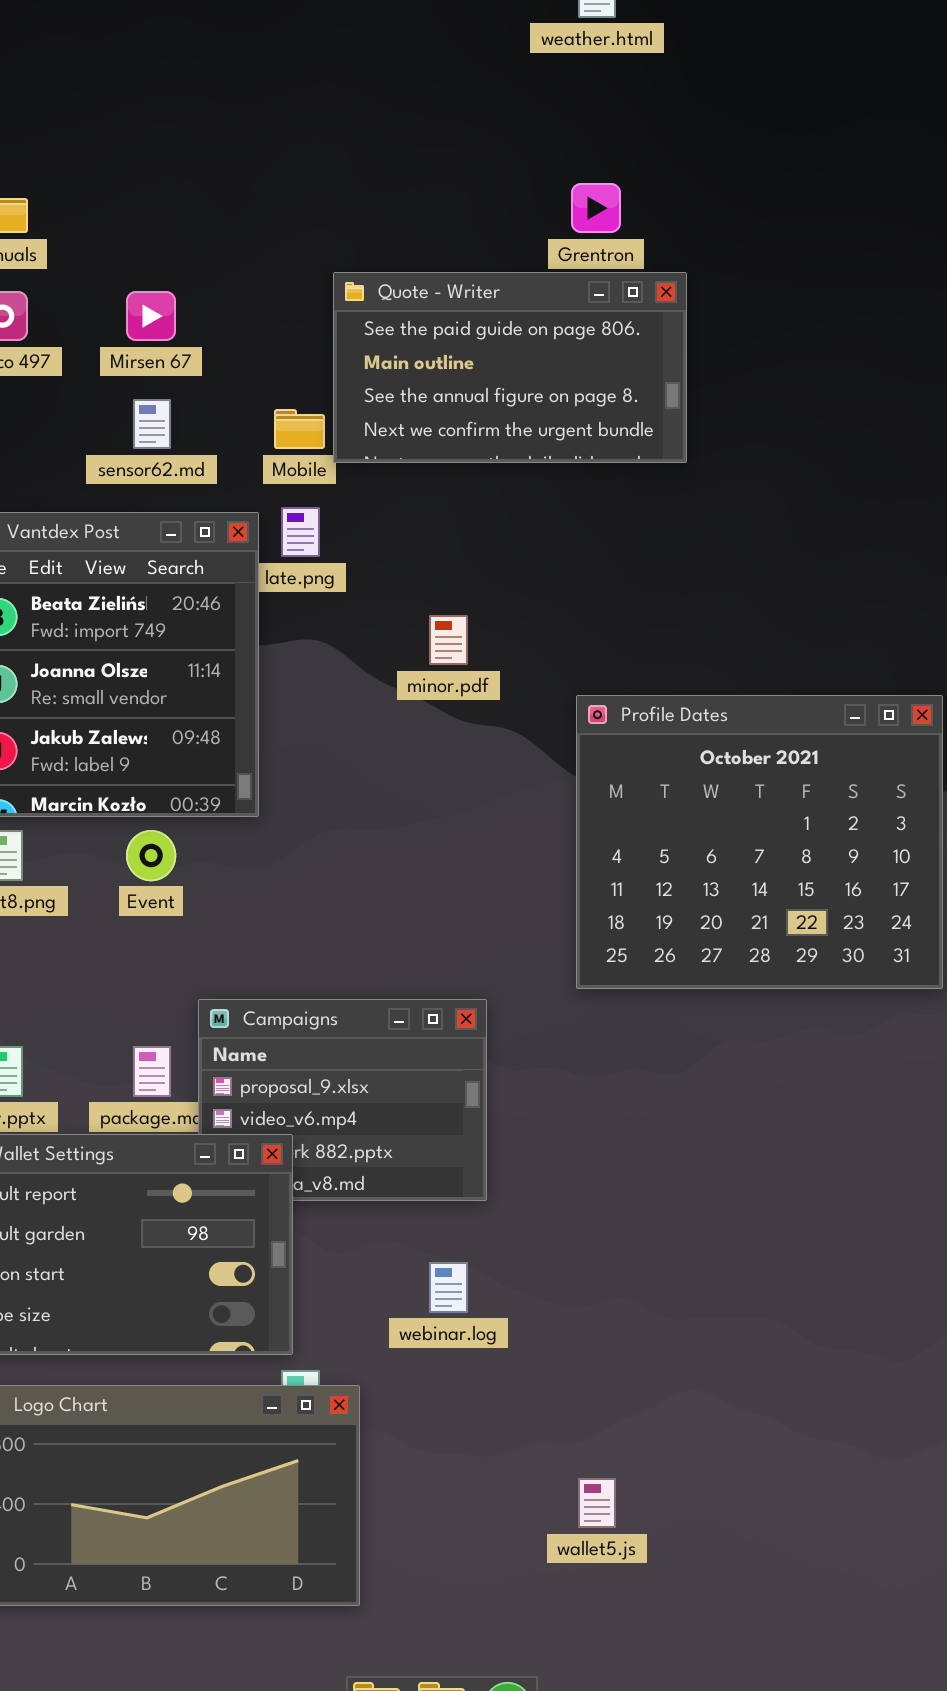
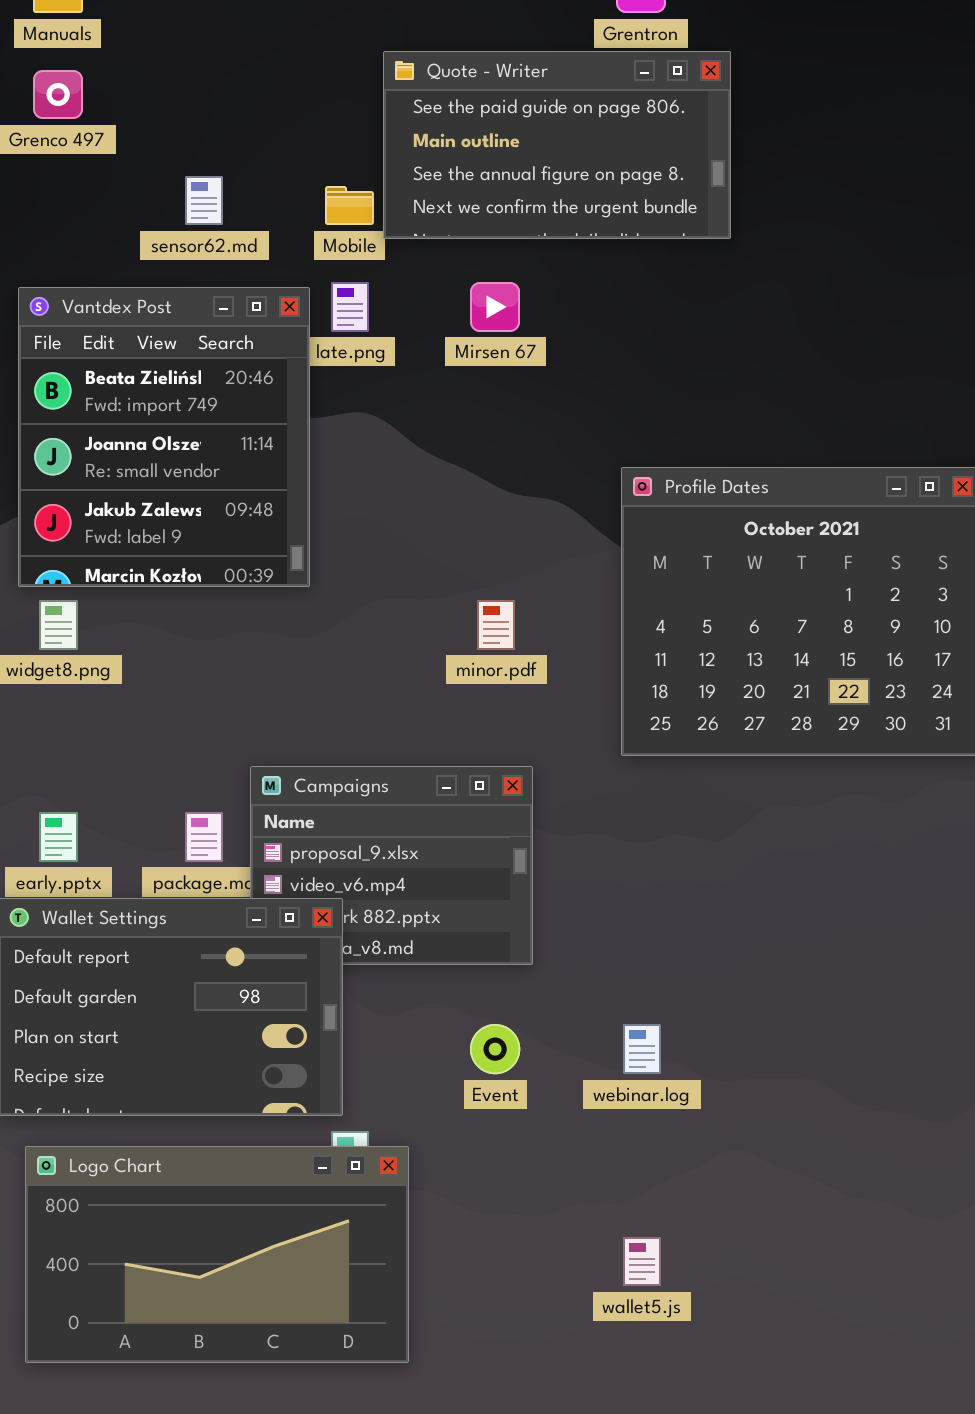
Mirsen 67: [126,291,176,341] -> [470,282,520,332], moved
minor.pdf: [429,615,468,665] -> [477,600,515,650], moved
Event: [126,830,176,881] -> [470,1024,520,1074], moved
webinar.log: [429,1262,468,1313] -> [623,1024,661,1074], moved

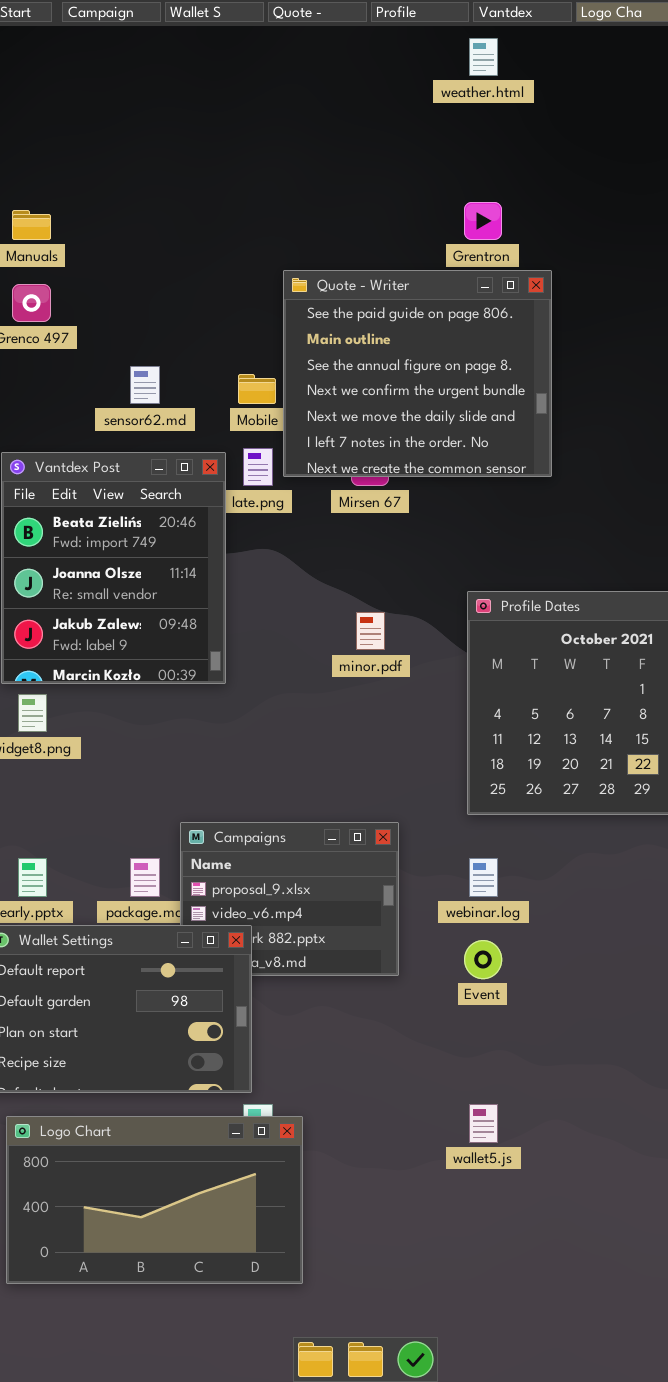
Quote - Writer: [383,51,731,239] -> [283,270,552,477], resized
minor.pdf: [477,600,515,650] -> [356,612,385,650], moved
Event: [470,1024,520,1074] -> [464,940,502,979], moved
webinar.log: [623,1024,661,1074] -> [469,858,498,897], moved
wallet5.js: [623,1237,661,1286] -> [469,1104,498,1143], moved

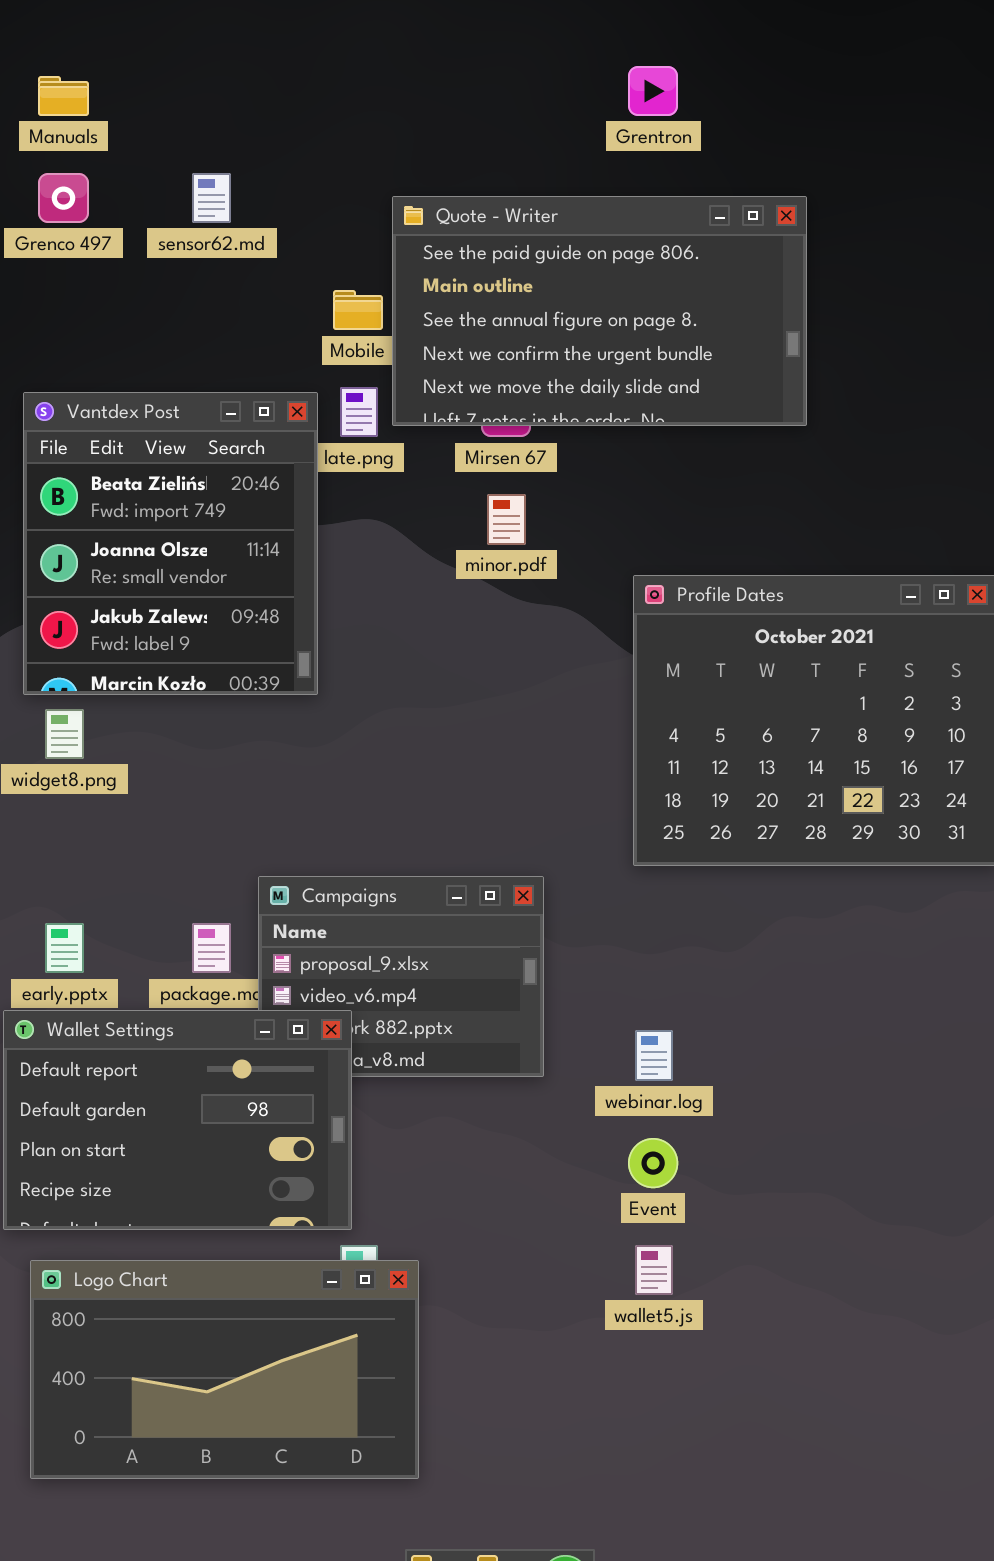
Quote - Writer: [283,270,552,477] -> [392,196,807,426], resized
sensor62.md: [130,366,160,404] -> [192,173,231,223], moved
minor.pdf: [356,612,385,650] -> [487,494,526,545], moved
webinar.log: [469,858,498,897] -> [635,1030,673,1081], moved
Event: [464,940,502,979] -> [628,1138,678,1188], moved

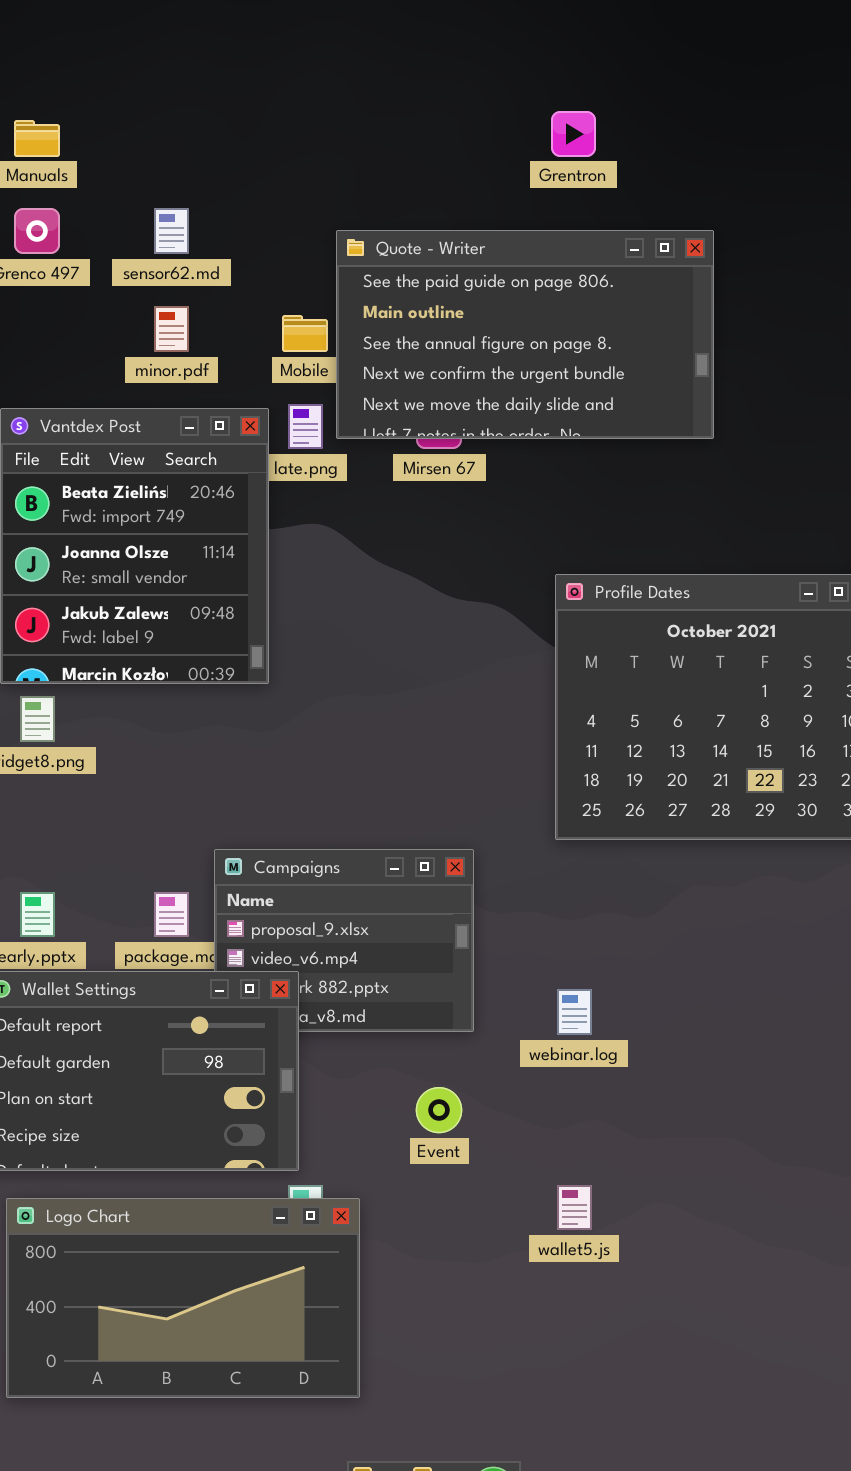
minor.pdf: [487,494,526,545] -> [154,306,189,352], moved
Event: [628,1138,678,1188] -> [416,1087,462,1133], moved

